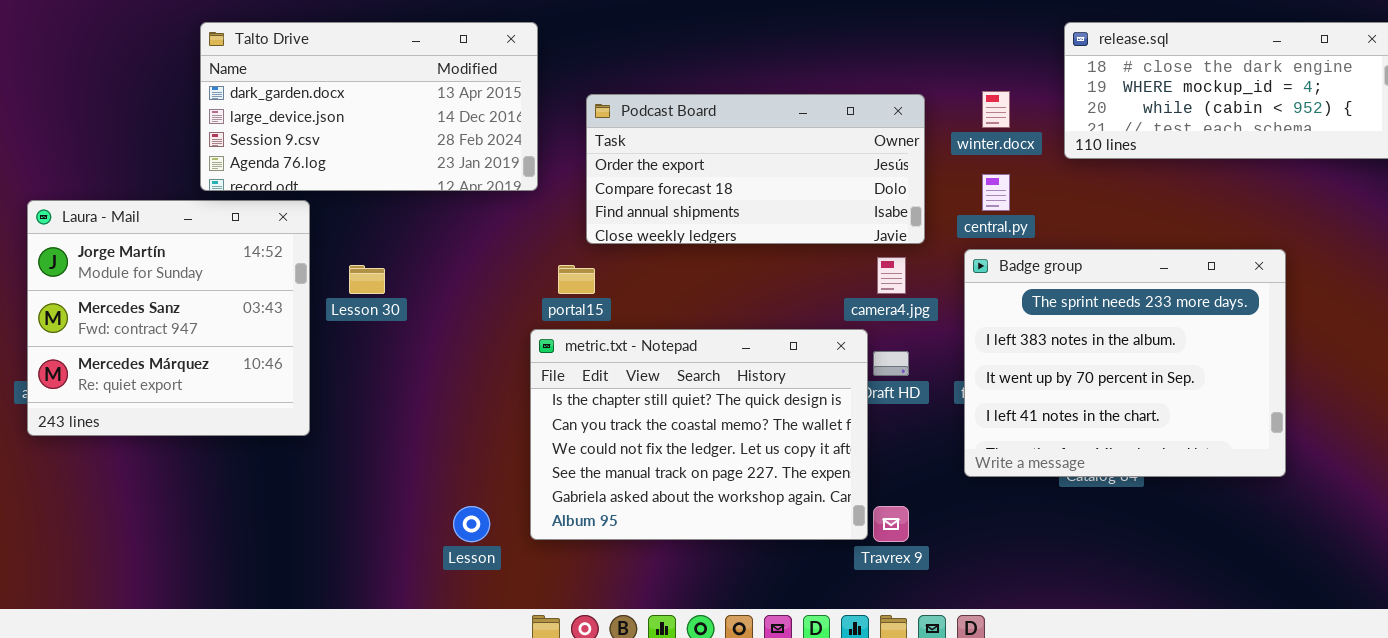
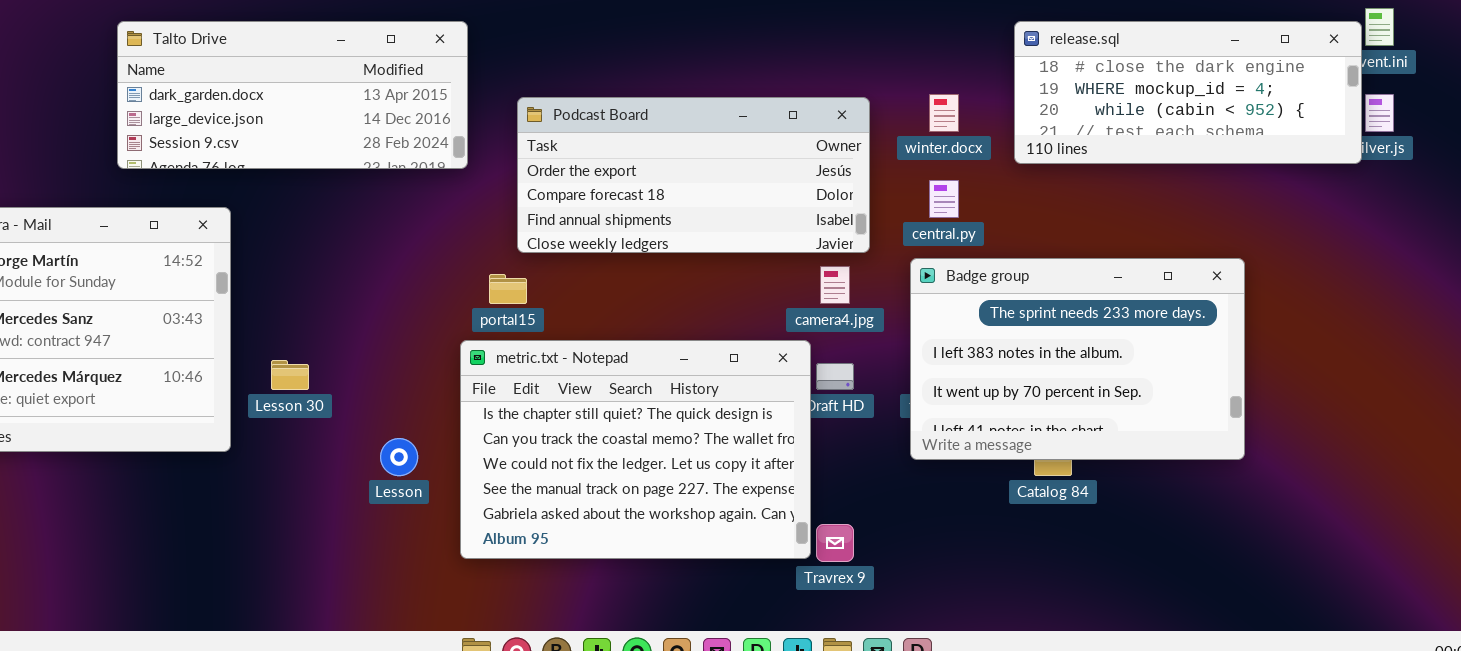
Talto Drive: [200,22,538,191] -> [117,21,468,169], resized
Badge group: [964,249,1286,477] -> [910,258,1245,460], resized
Lesson 30: [349,265,385,294] -> [271,360,309,390], moved
Lesson: [453,506,490,542] -> [380,438,418,476], moved

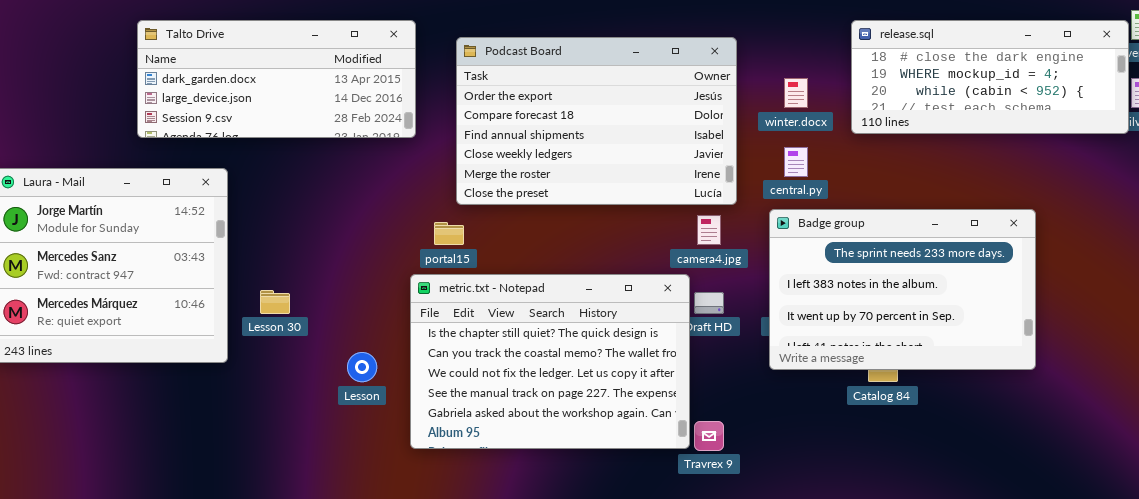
Podcast Board: [517,97,870,253] -> [456,37,737,205], resized

